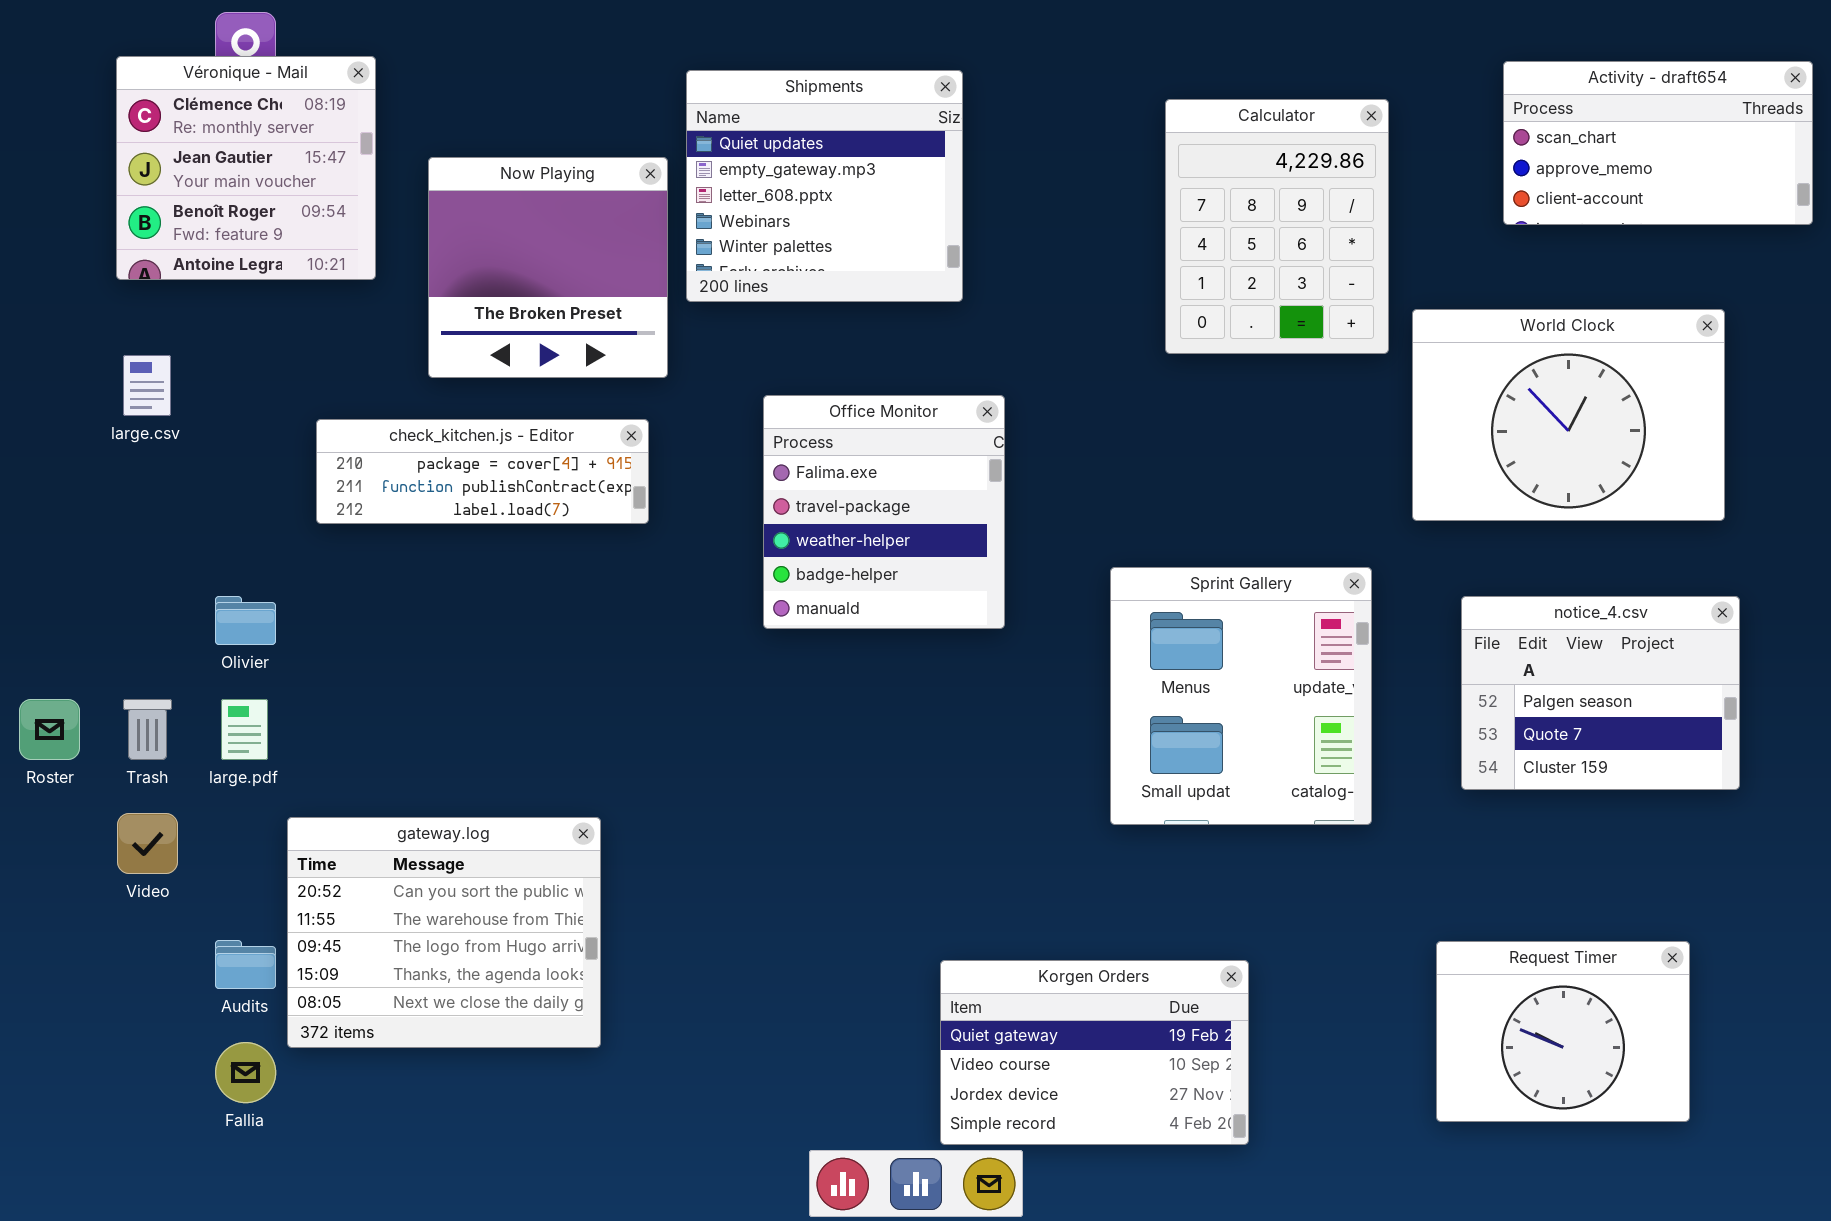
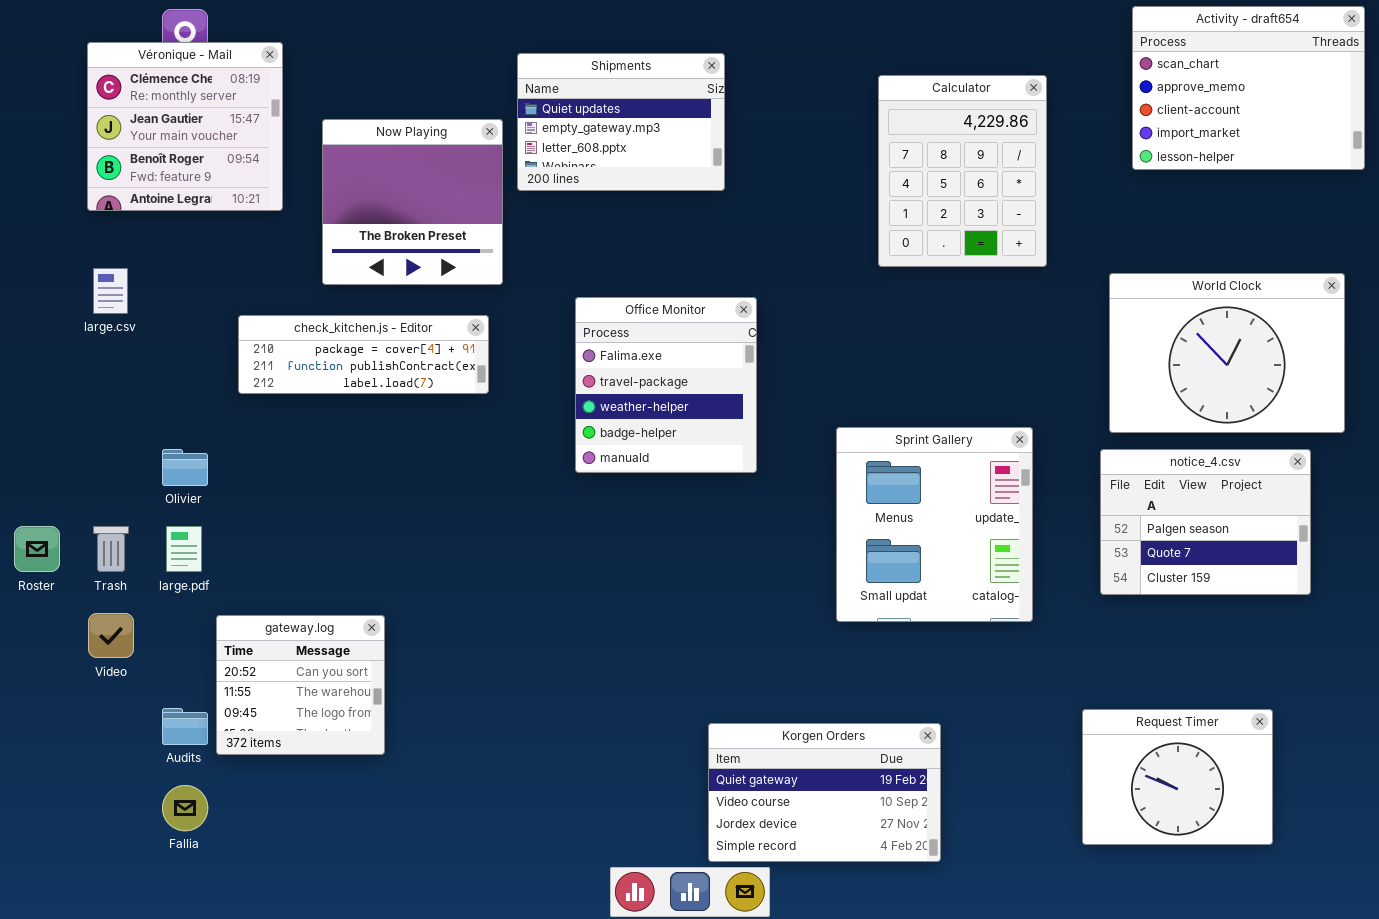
Activity - draft654: [1503,61,1813,225] -> [1132,6,1365,170], resized
Shipments: [686,70,963,302] -> [517,53,725,191], resized
World Clock: [1412,309,1725,521] -> [1109,273,1345,433], moved
gateway.log: [287,817,601,1048] -> [216,615,385,755], resized

